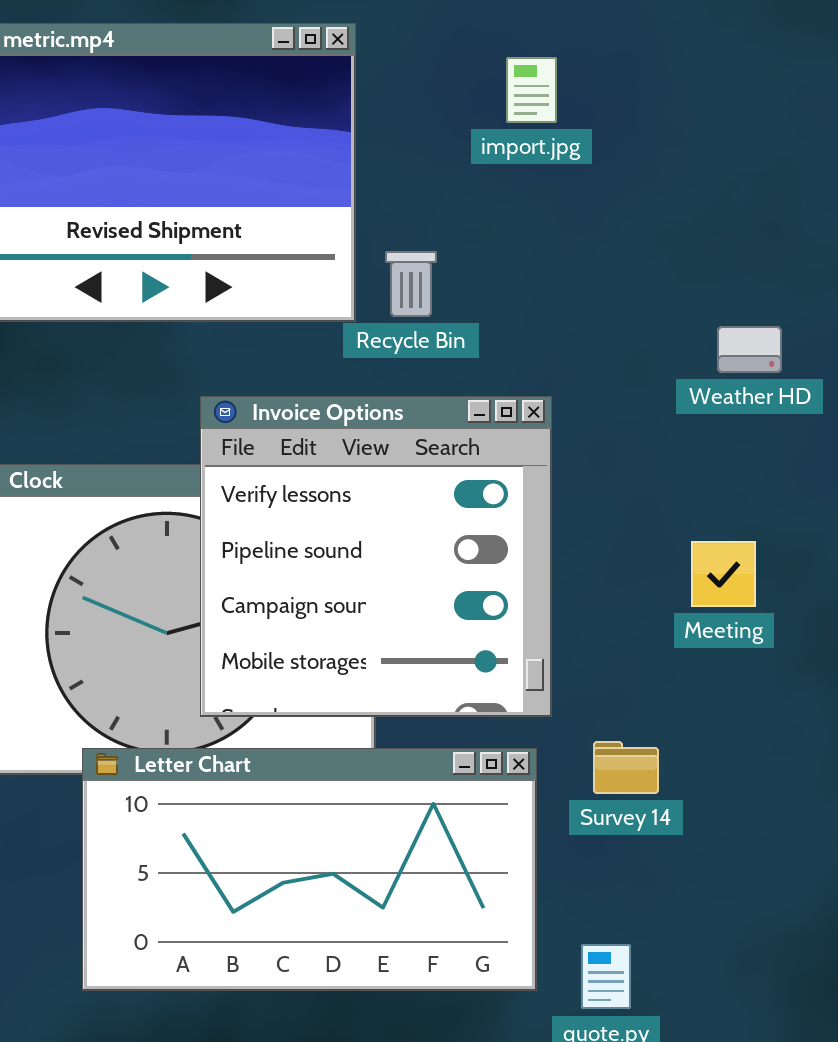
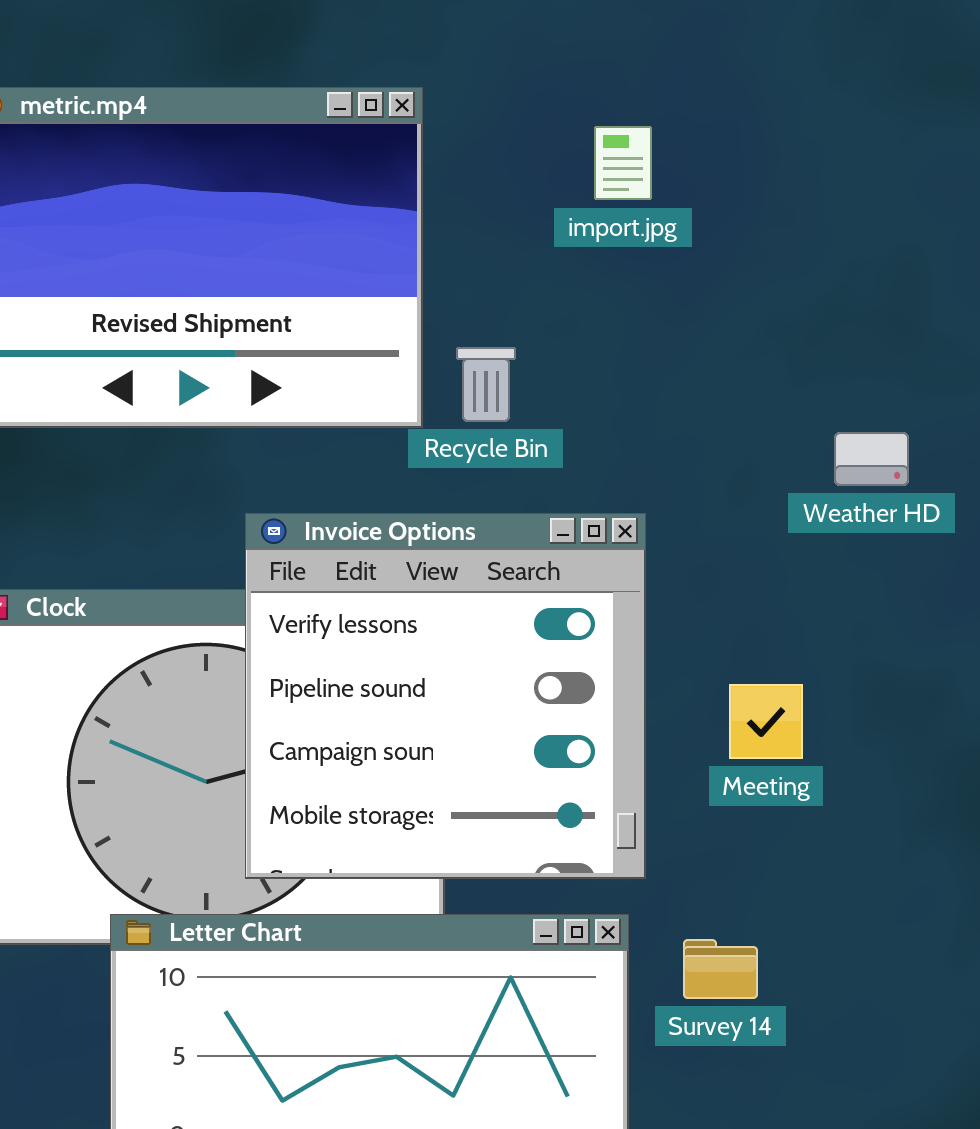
Meeting: [691,541,756,607] -> [729,684,803,759], moved
Survey 14: [593,741,659,794] -> [683,939,758,999], moved

